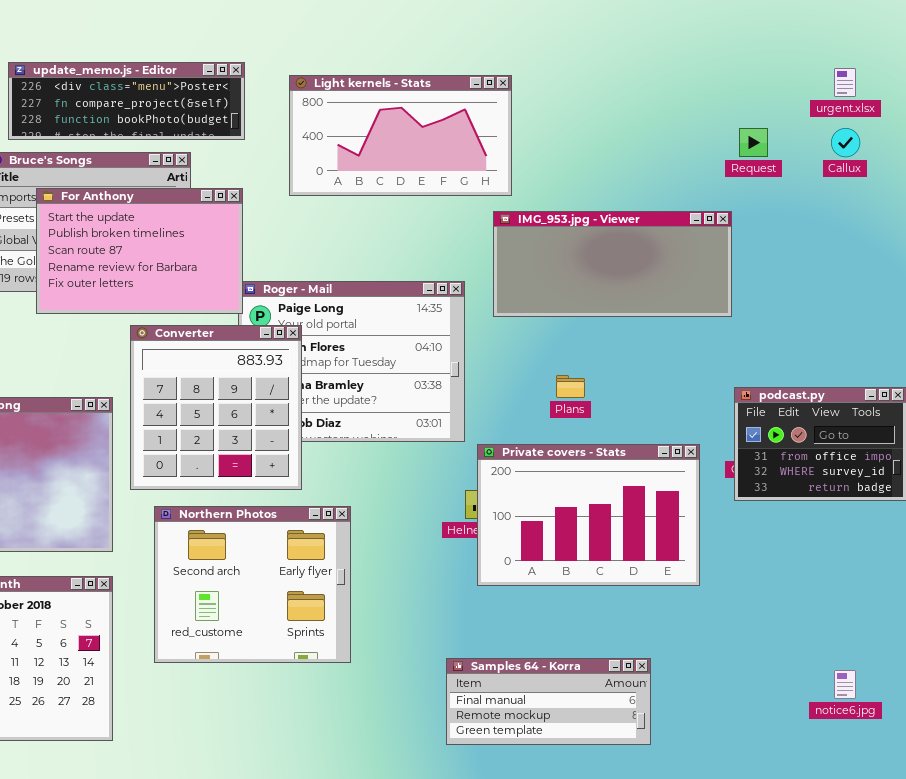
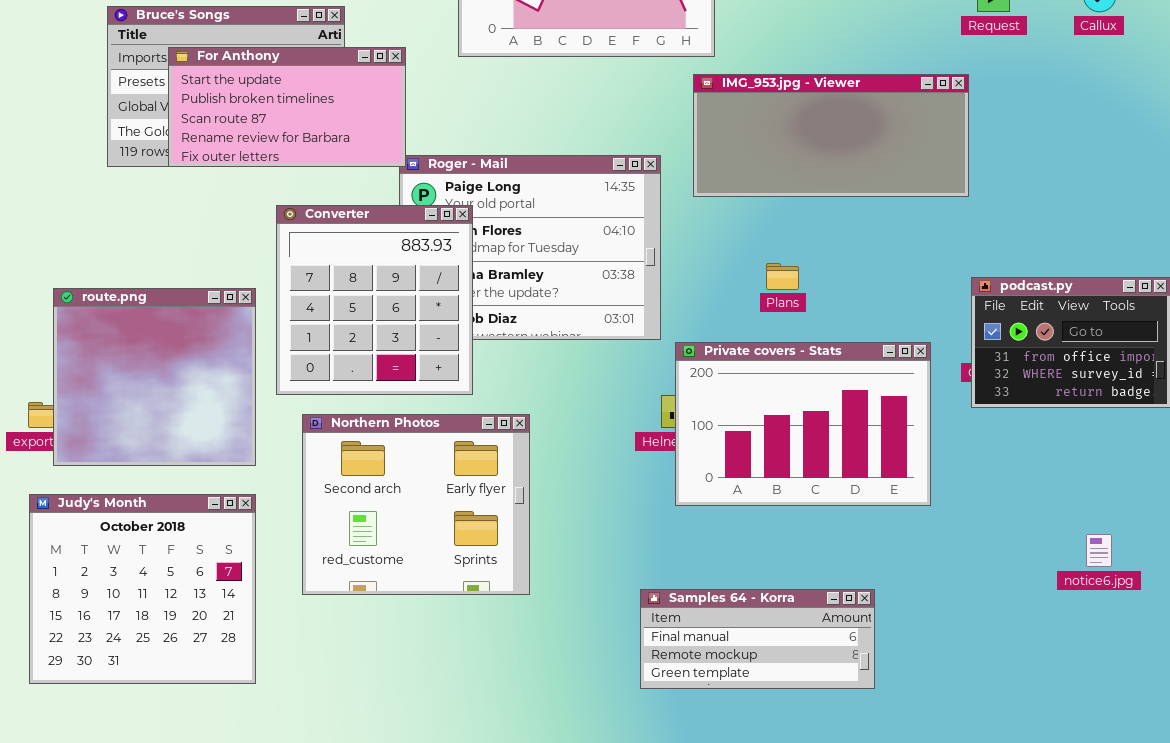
For Anthony: [36,188,243,314] -> [168,47,406,167], resized
notice6.jpg: [834,670,856,699] -> [1086,534,1112,567], moved

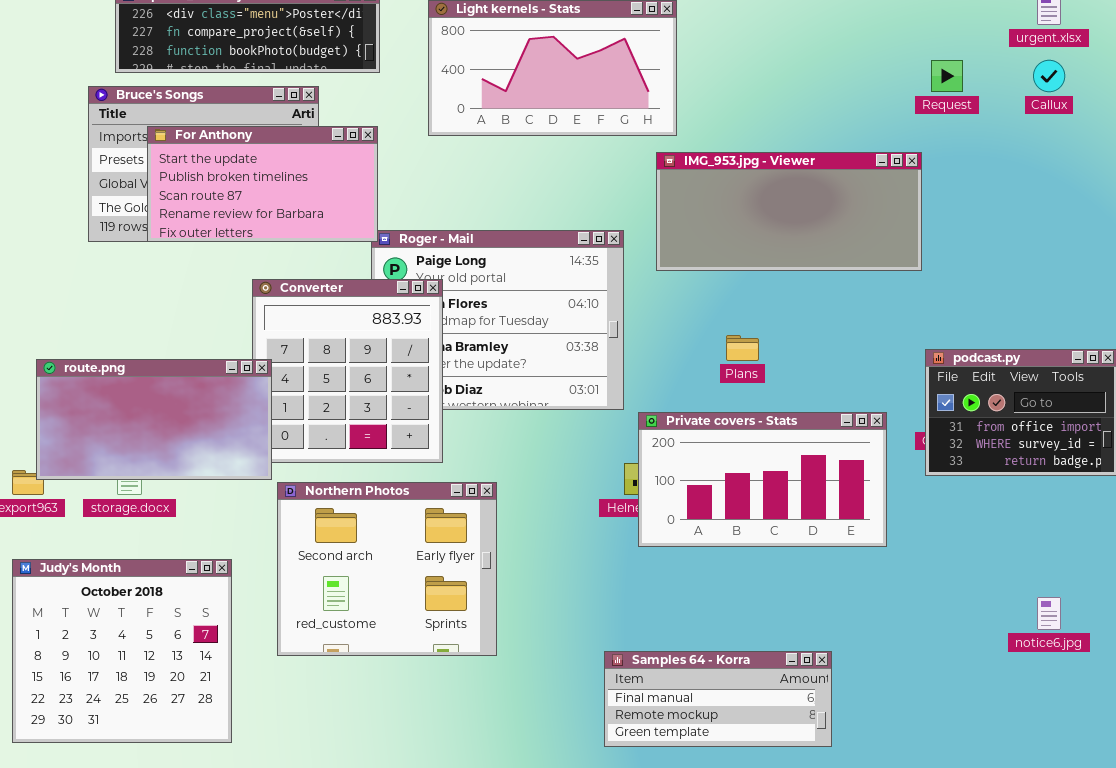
route.png: [53,288,256,466] -> [36,359,272,480], resized
Private covers - Stats: [675,342,931,506] -> [638,412,887,547], resized

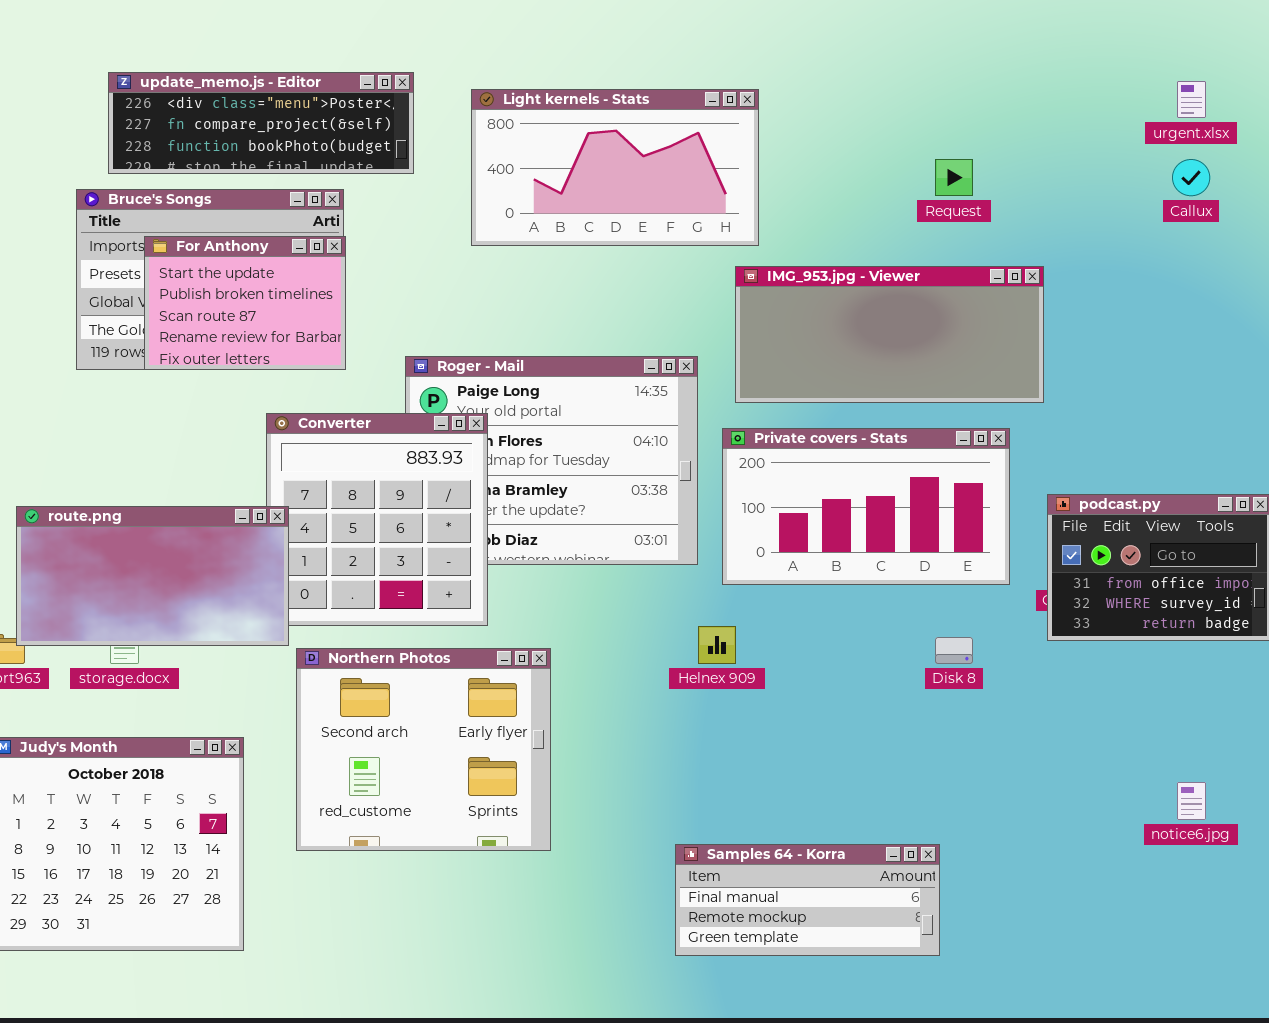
Request: [931,60,963,92] -> [935,159,973,196], moved
For Anthony: [147,126,378,242] -> [144,236,346,370], resized
Private covers - Stats: [638,412,887,547] -> [722,428,1010,585], moved

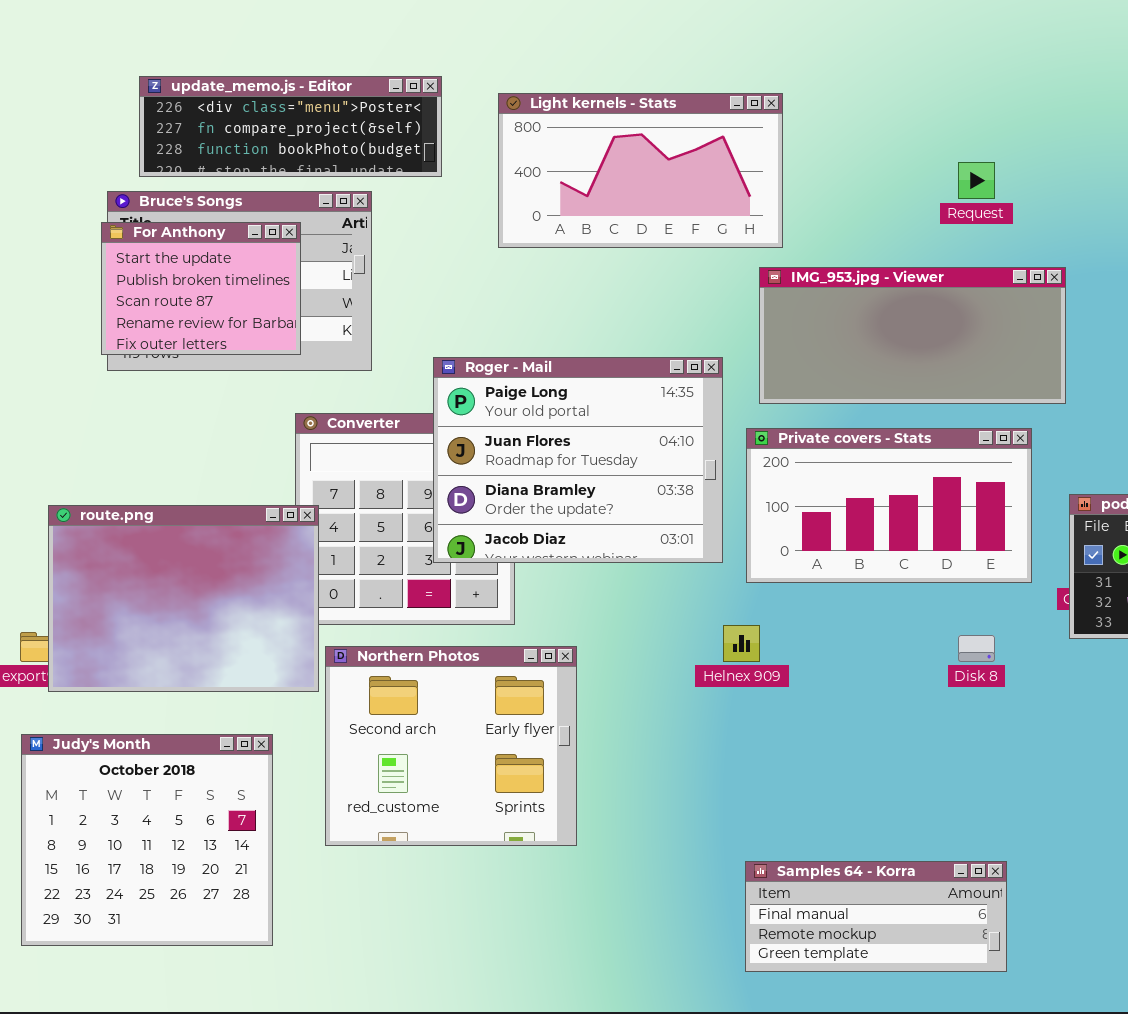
For Anthony: [144,236,346,370] -> [101,222,301,355], moved
Roger - Mail: [405,356,698,565] -> [433,357,723,563], raised
route.png: [16,506,289,646] -> [48,505,319,692], resized
Samples 64 - Korra: [675,844,940,956] -> [745,861,1007,972], moved

